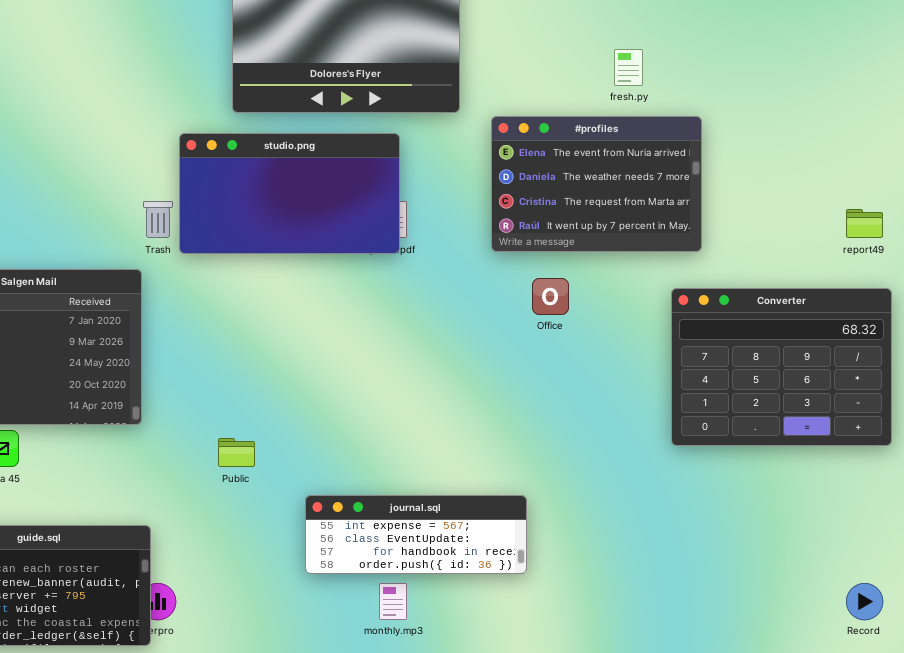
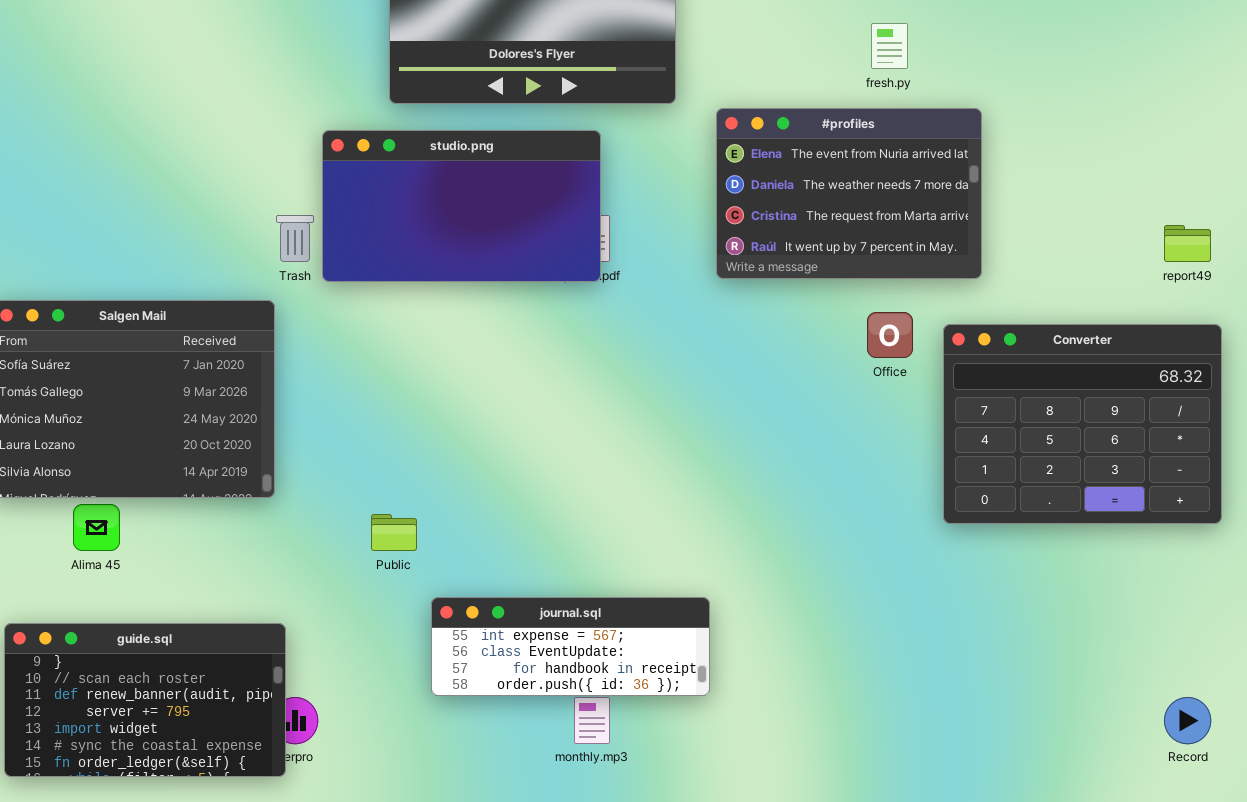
Office: [532,278,569,315] -> [867,312,913,358], moved
journal.sql: [305,495,527,574] -> [431,597,710,696], moved

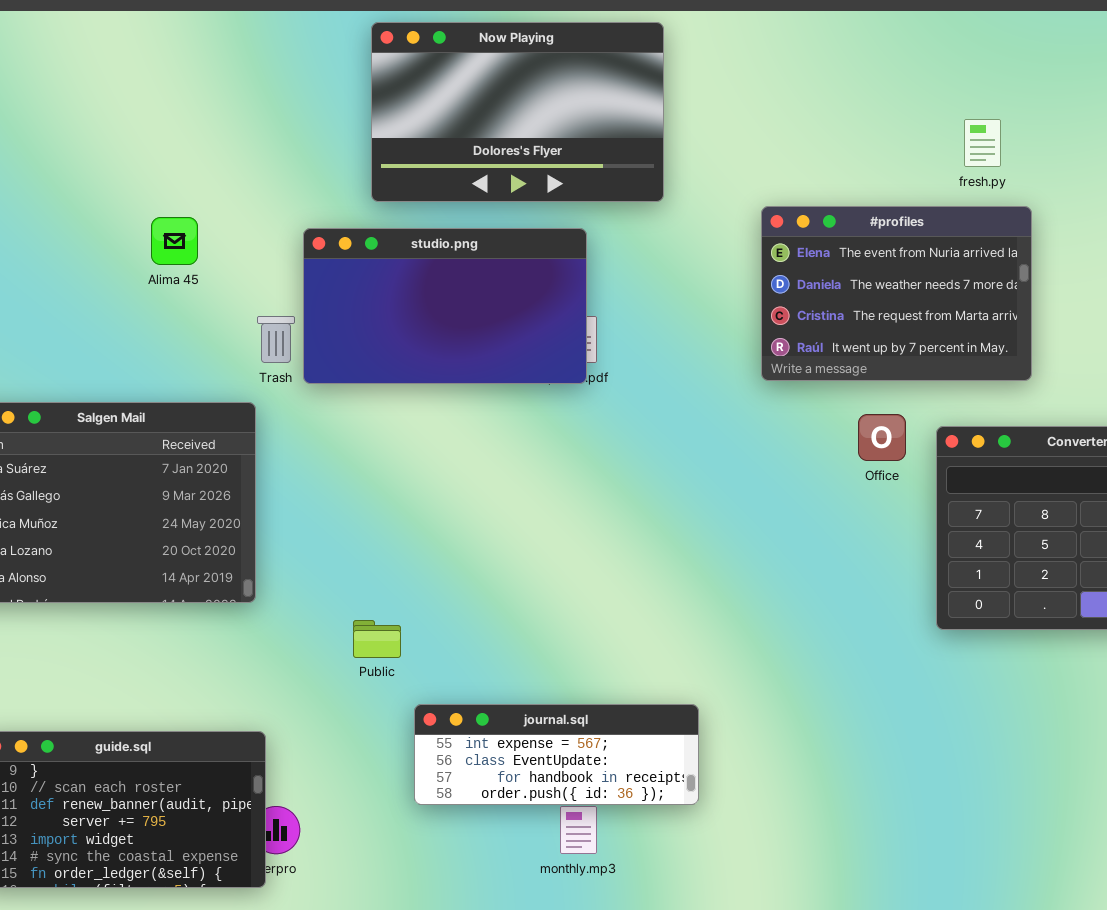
fresh.py: [871,23,908,69] -> [964,119,1001,167], moved
#profiles: [716,108,982,279] -> [761,206,1032,381], moved
Alima 45: [73,504,120,551] -> [151,217,198,265], moved

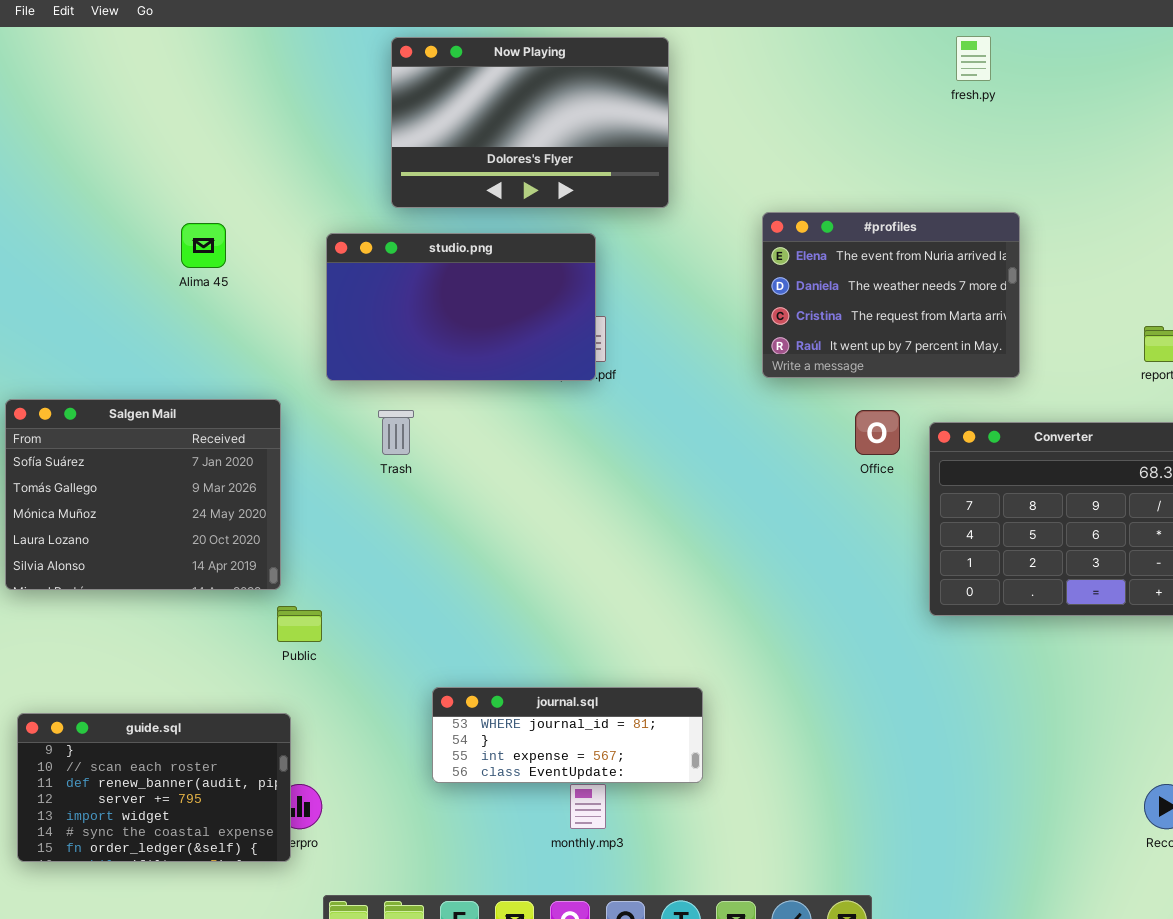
fresh.py: [964,119,1001,167] -> [956,36,991,81], moved
Trash: [257,316,295,363] -> [378,410,414,455], moved
Public: [353,620,401,658] -> [277,606,322,642], moved
journal.sql: [414,704,699,805] -> [432,687,703,783], scrolled up 2 rows

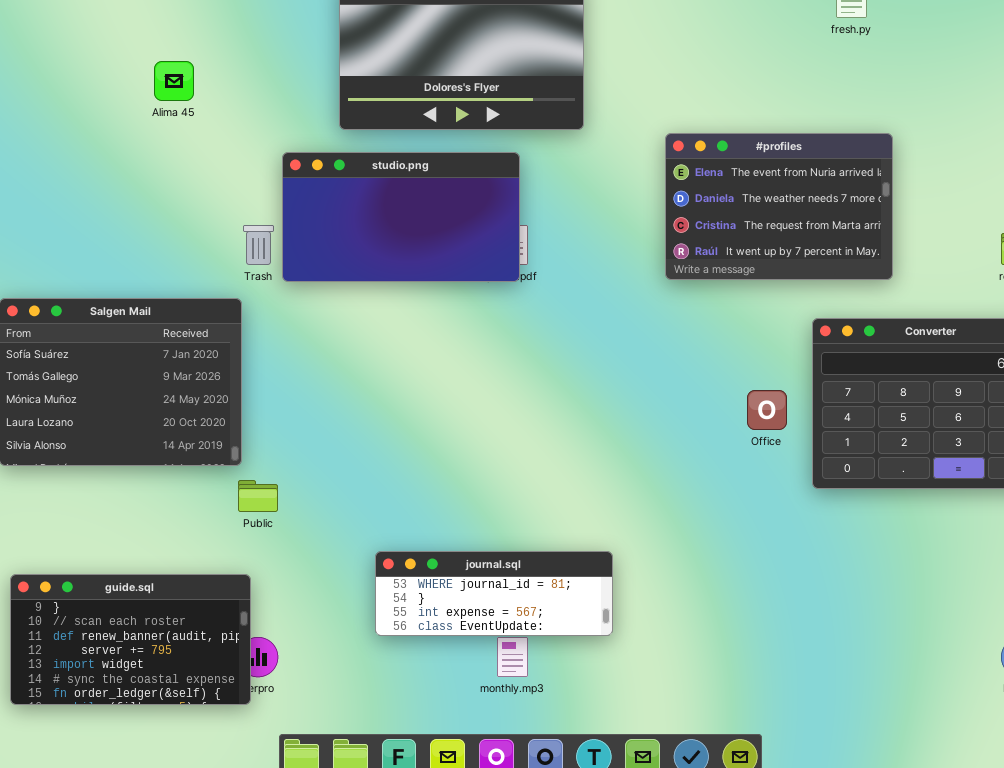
Alima 45: [181,223,226,268] -> [154,61,194,101], moved
Trash: [378,410,414,455] -> [243,225,274,265], moved
Office: [855,410,900,455] -> [747,390,787,430], moved

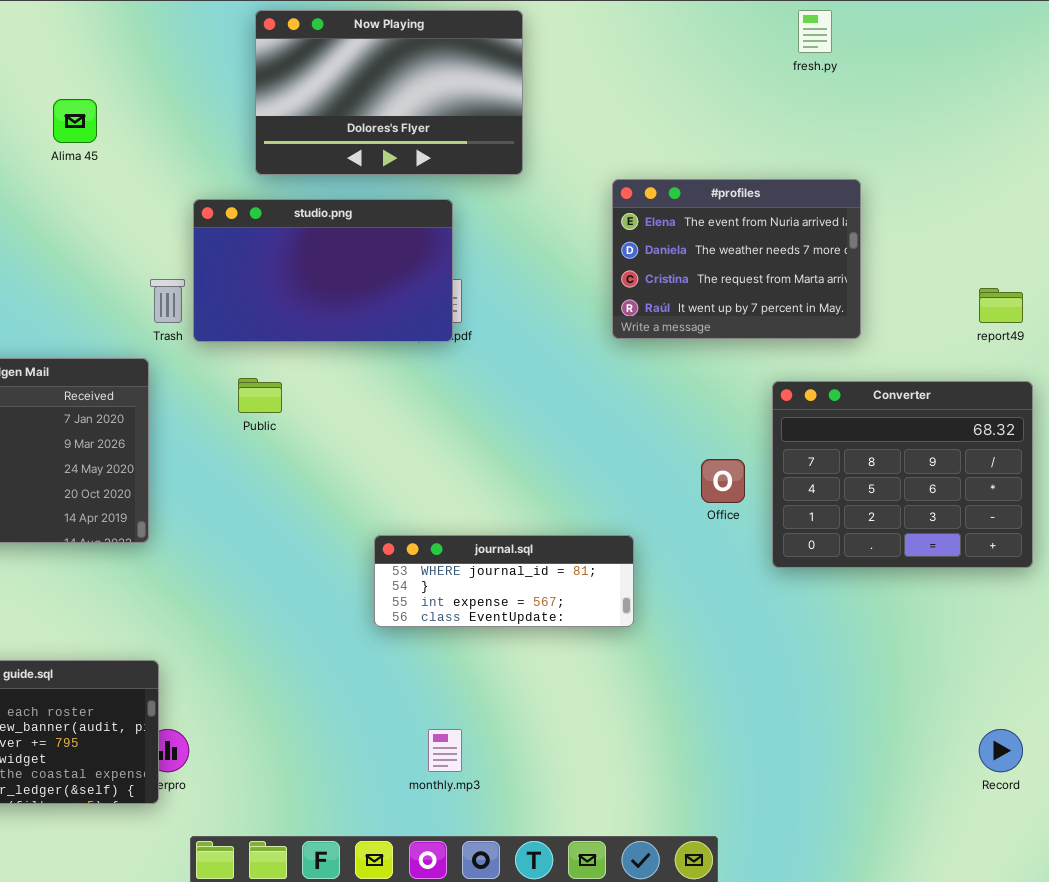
Public: [238,480,278,512] -> [238,378,282,413], moved
journal.sql: [375,551,613,636] -> [374,535,634,627], moved

